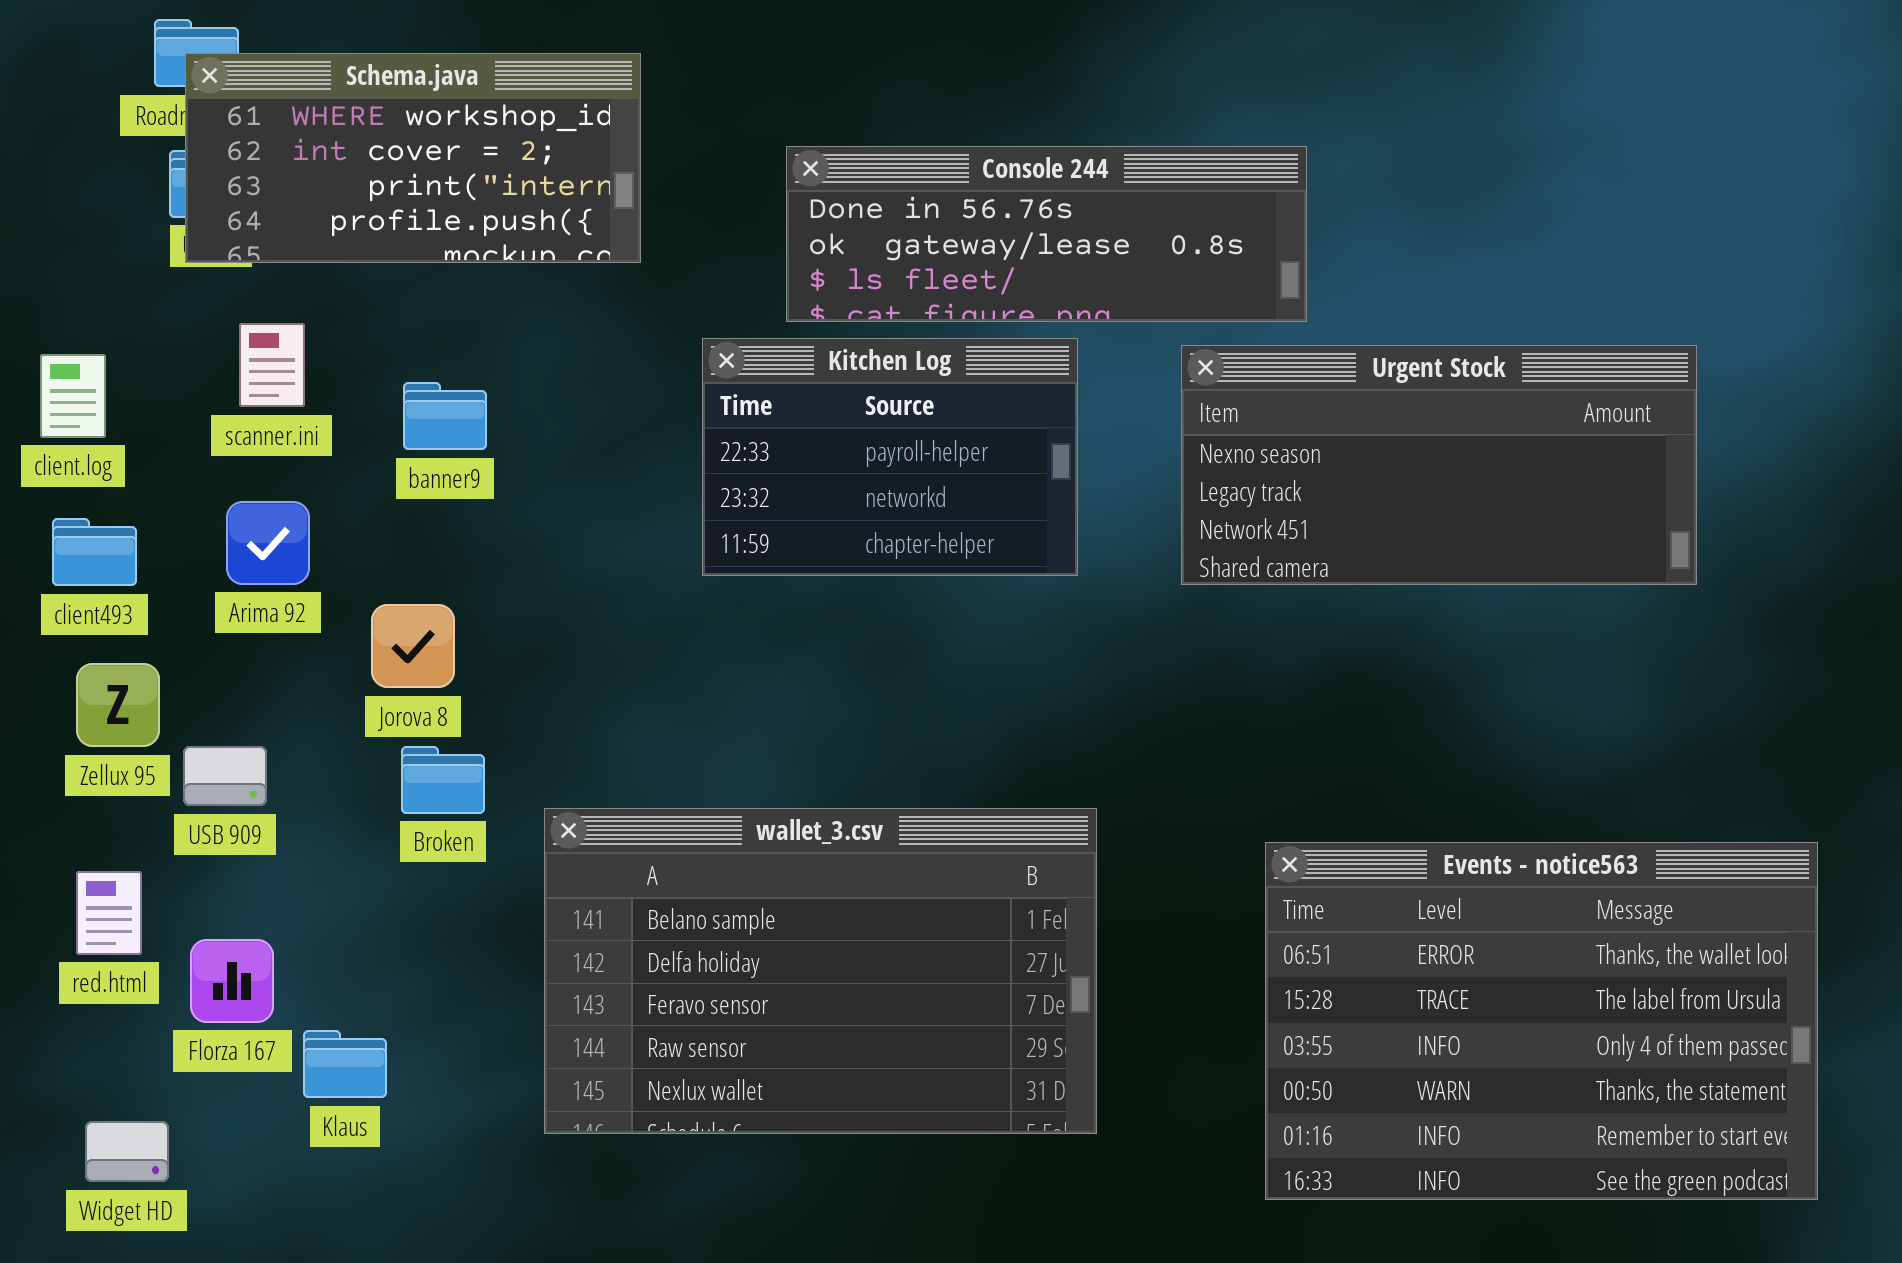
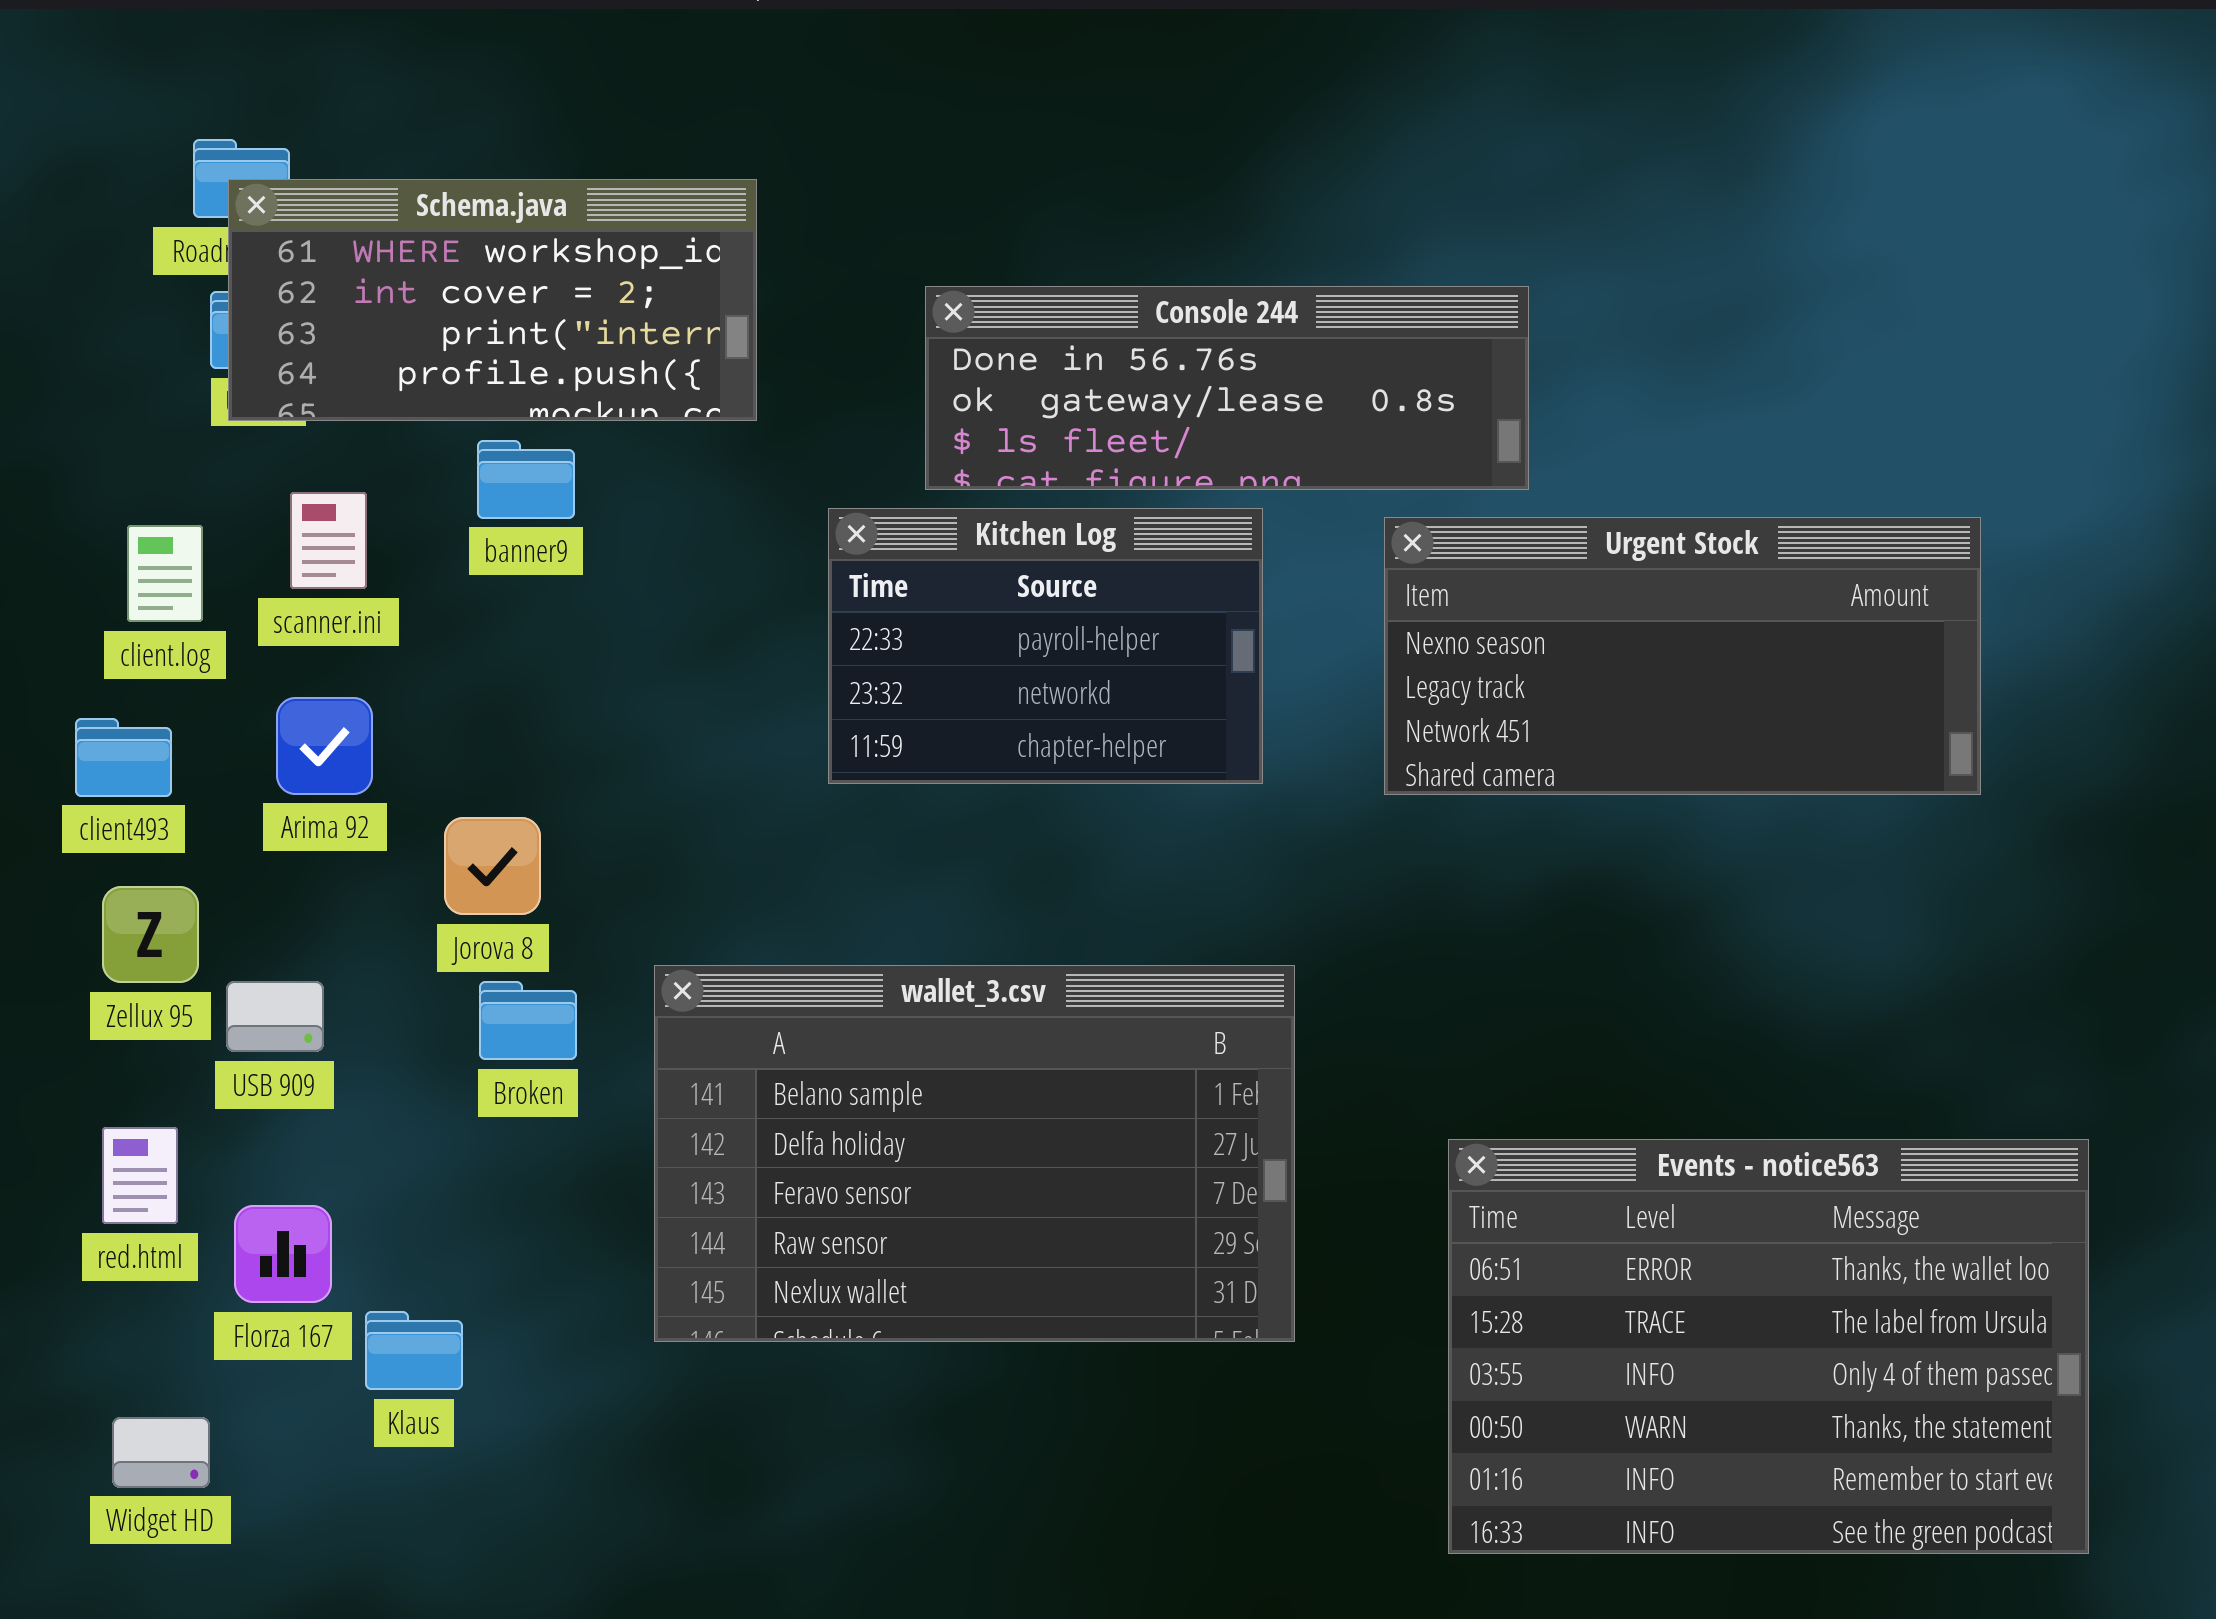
client.log: [40,354,106,438] -> [127,525,203,622], moved
banner9: [403,382,487,450] -> [477,440,575,519], moved
wallet_3.csv: [544,808,1097,1134] -> [654,965,1295,1342], moved
Events - notice563: [1265,842,1818,1200] -> [1448,1139,2089,1554], moved

